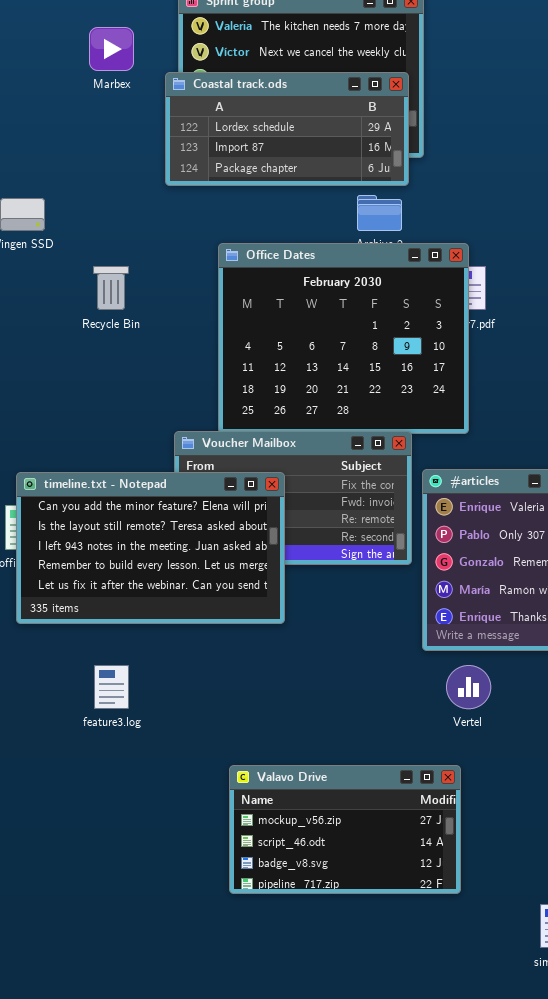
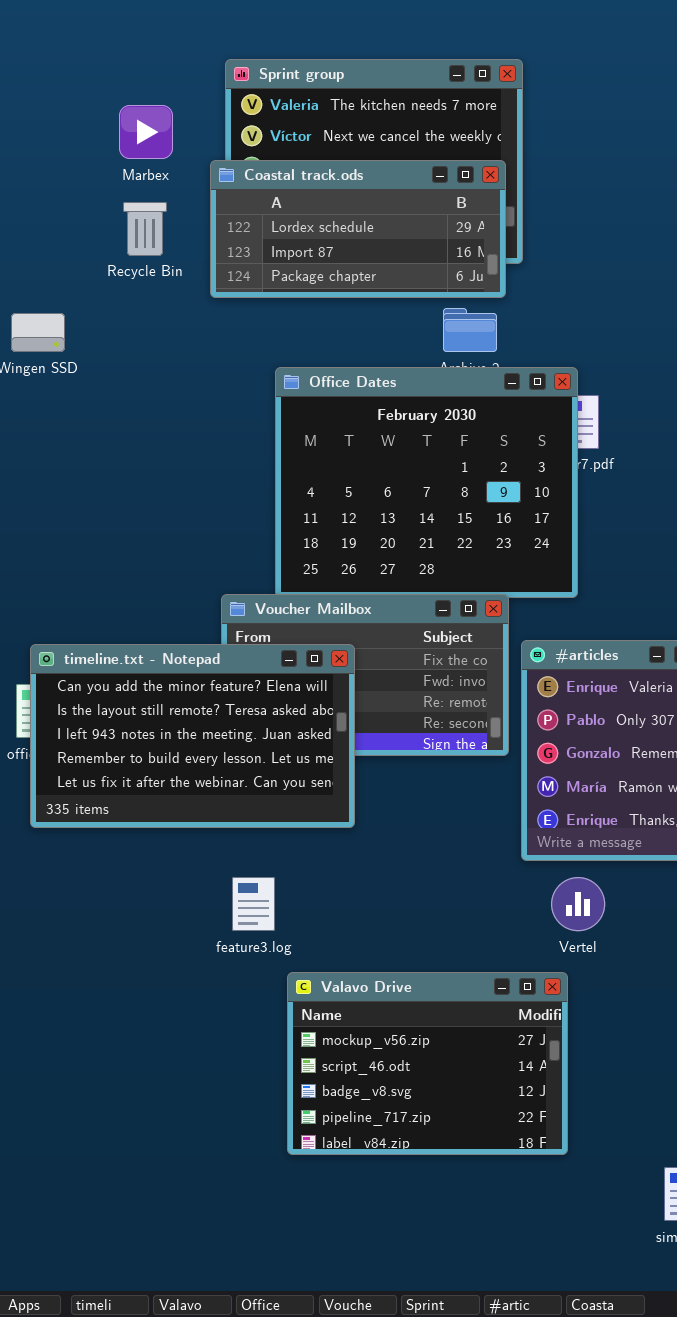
Recycle Bin: [93,266,129,310] -> [123,202,167,256], moved
feature3.log: [94,665,129,709] -> [232,877,275,931], moved
Valavo Drive: [229,765,461,894] -> [287,972,568,1155], resized

